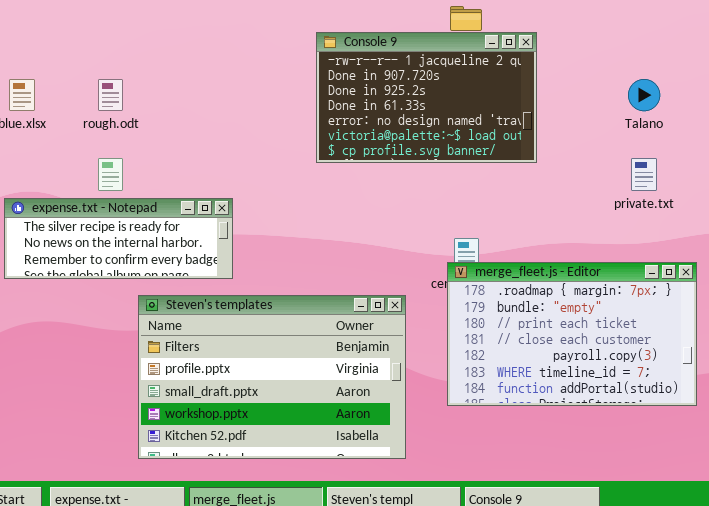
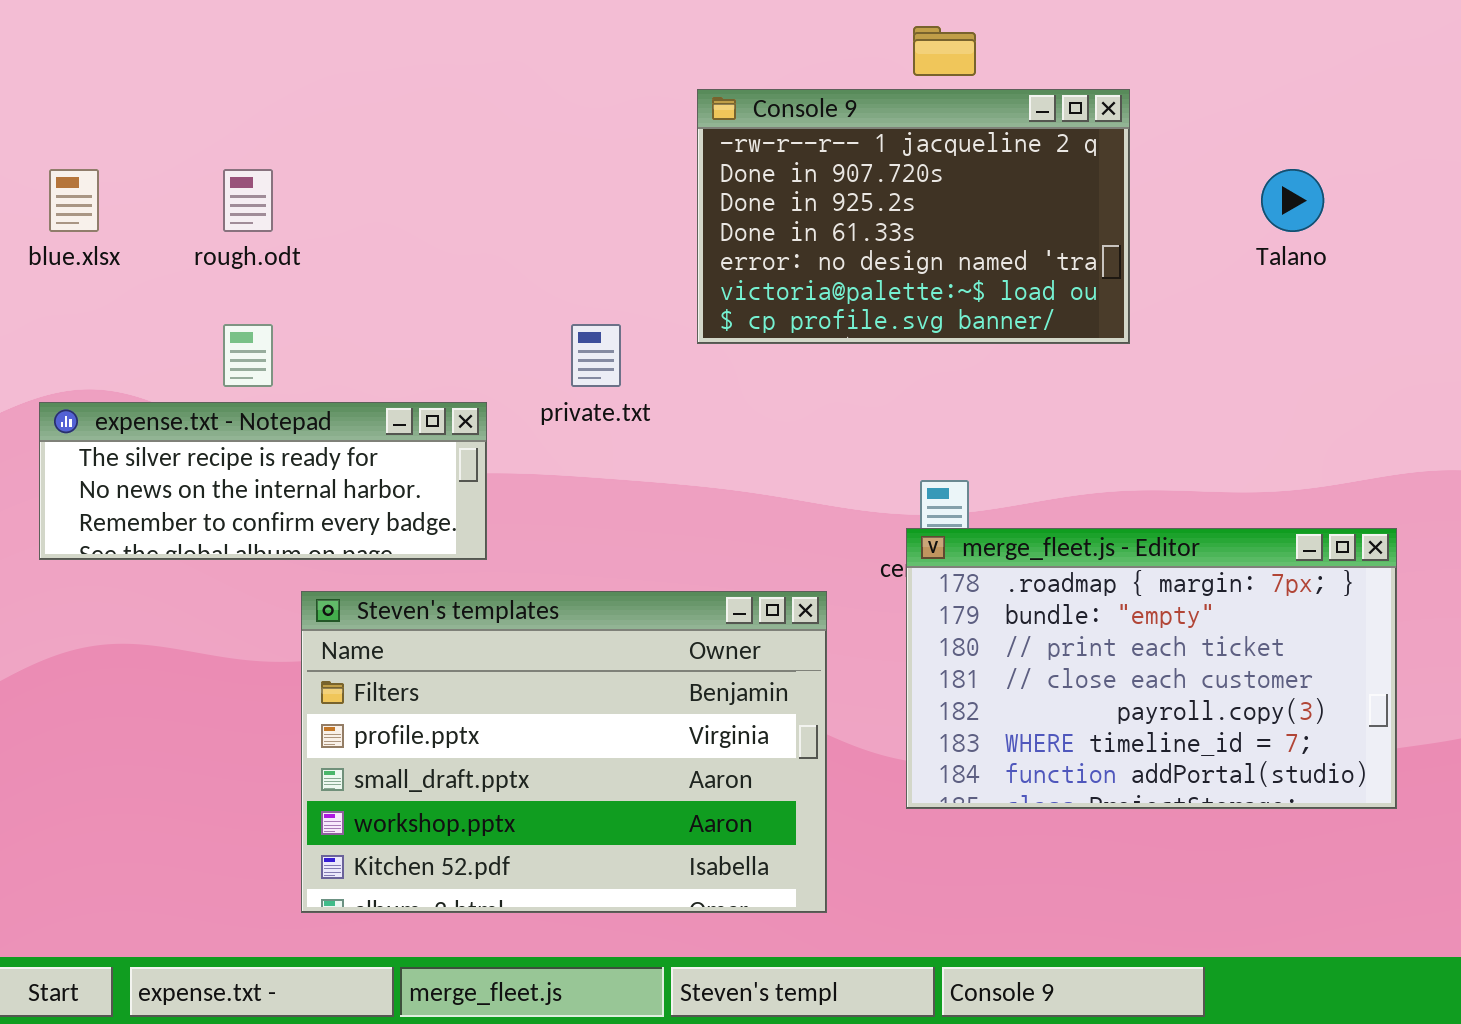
Console 9: [316,32,537,163] -> [697,89,1130,344], moved
private.txt: [631,158,657,191] -> [571,324,621,387], moved

